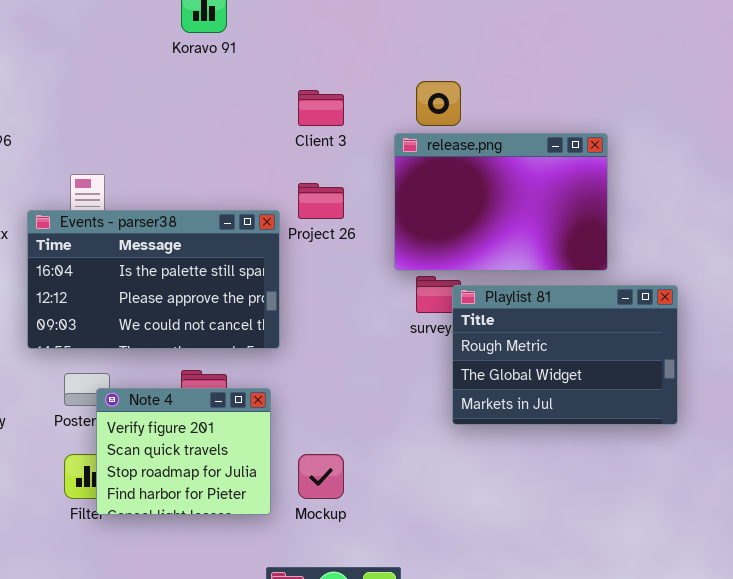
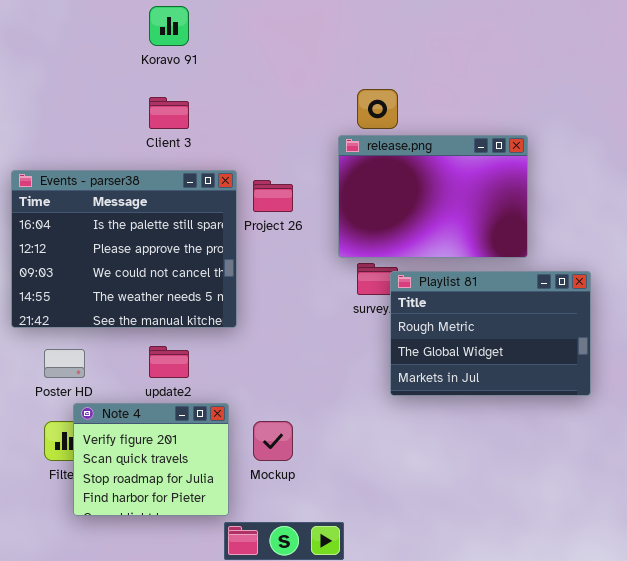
Client 3: [298,90,344,126] -> [149,97,189,129], moved
Events - parser38: [27,210,280,349] -> [11,170,237,328], resized
Note 4: [96,388,271,515] -> [73,403,229,516], moved

